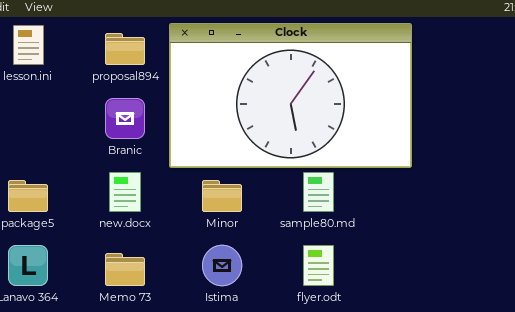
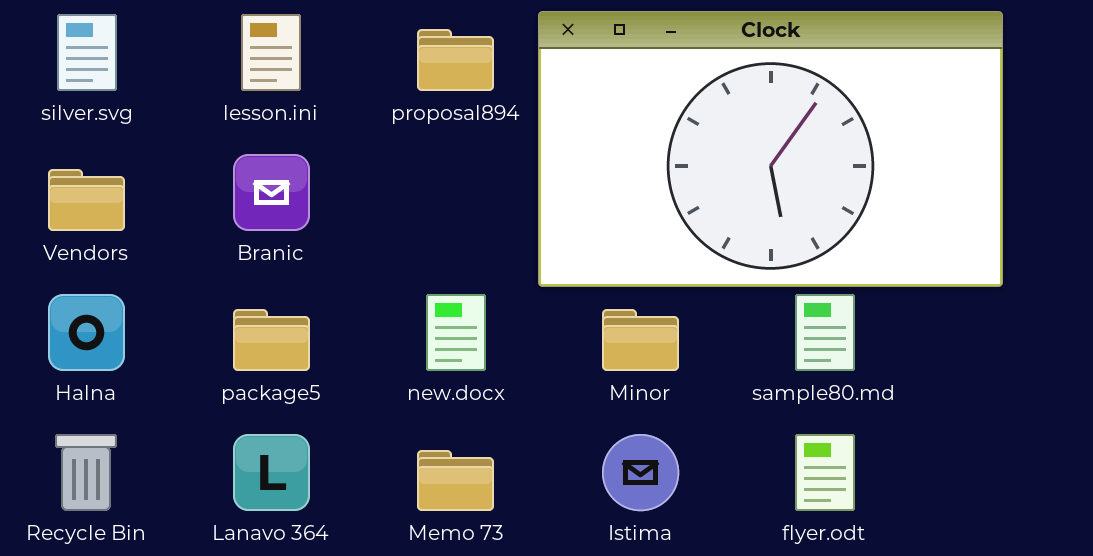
Branic: [105,98,145,139] -> [233,154,310,231], moved

